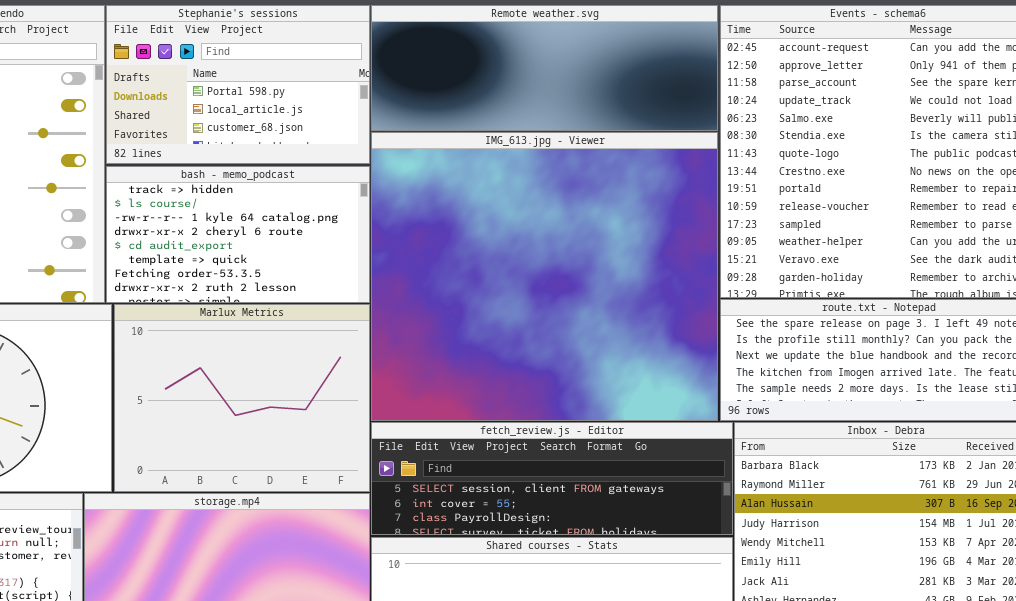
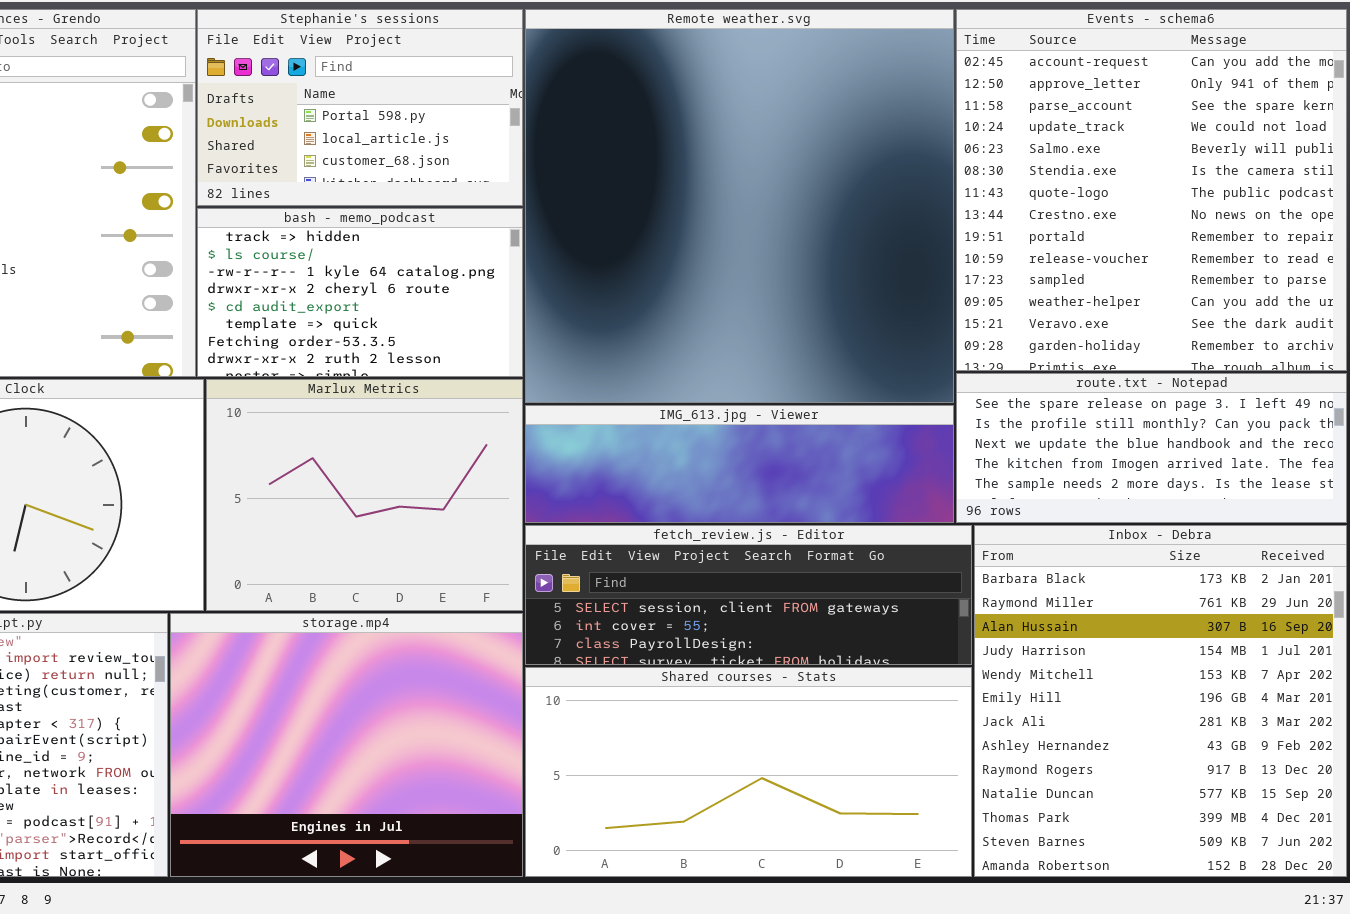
Remote weather.svg: [371,5,718,131] -> [525,9,954,403], resized
IMG_613.jpg - Viewer: [371,132,718,421] -> [525,405,954,523], resized

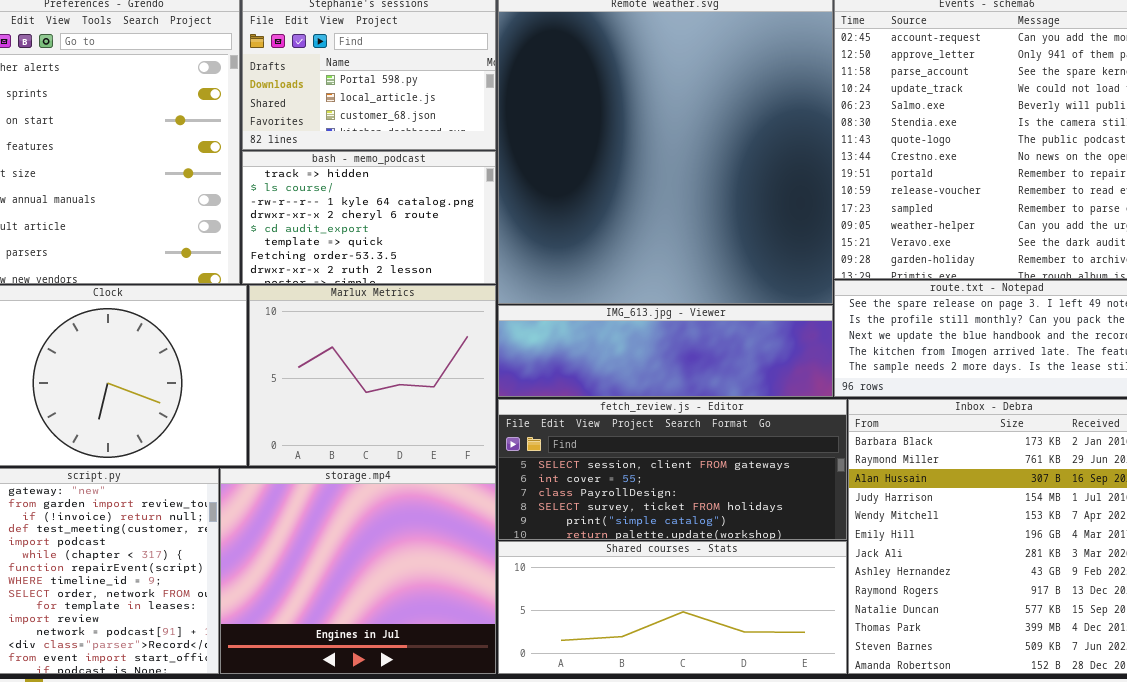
fetch_review.js - Editor: [525,525,972,665] -> [498,399,847,540], resized
Shared courses - Stats: [525,667,972,877] -> [498,541,847,674], resized

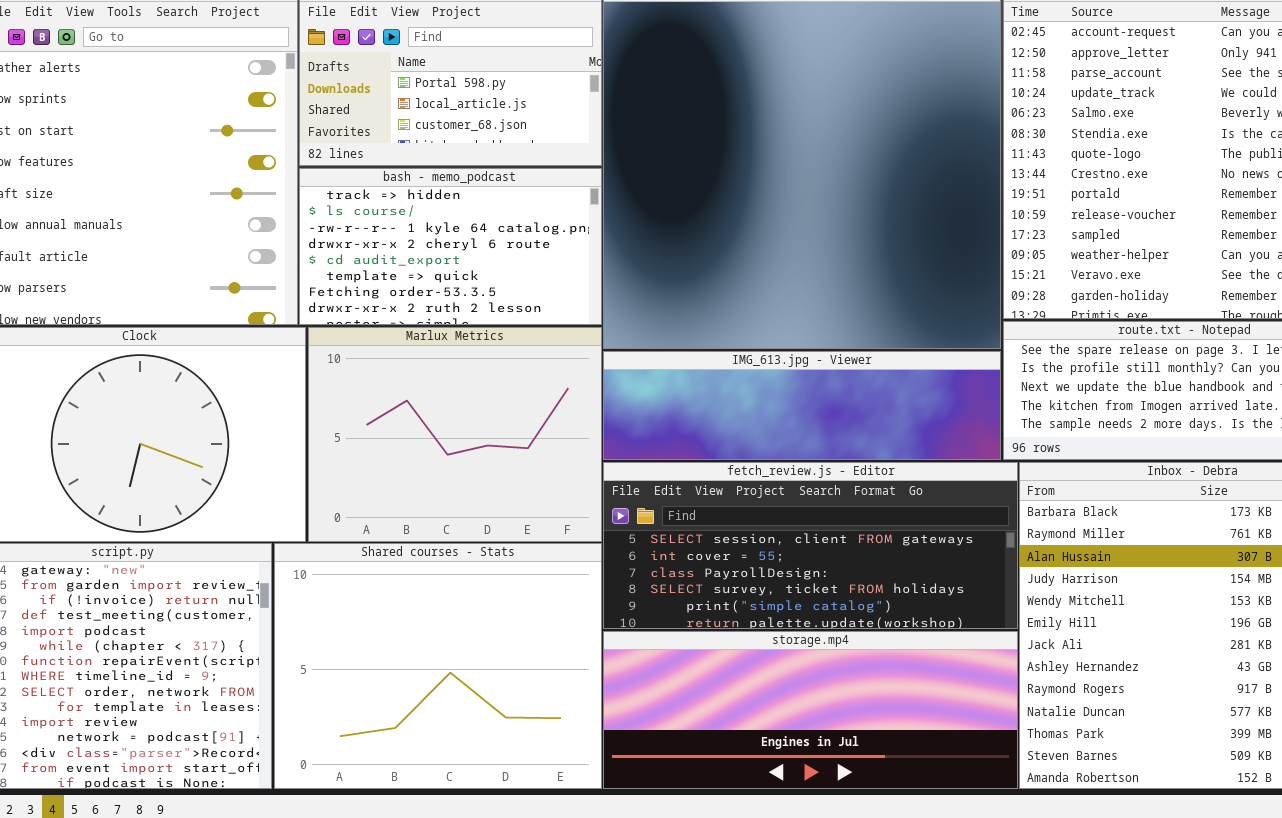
storage.mp4: [220,468,496,674] -> [603,631,1018,789], moved, resized
Shared courses - Stats: [498,541,847,674] -> [274,543,602,789], moved, resized

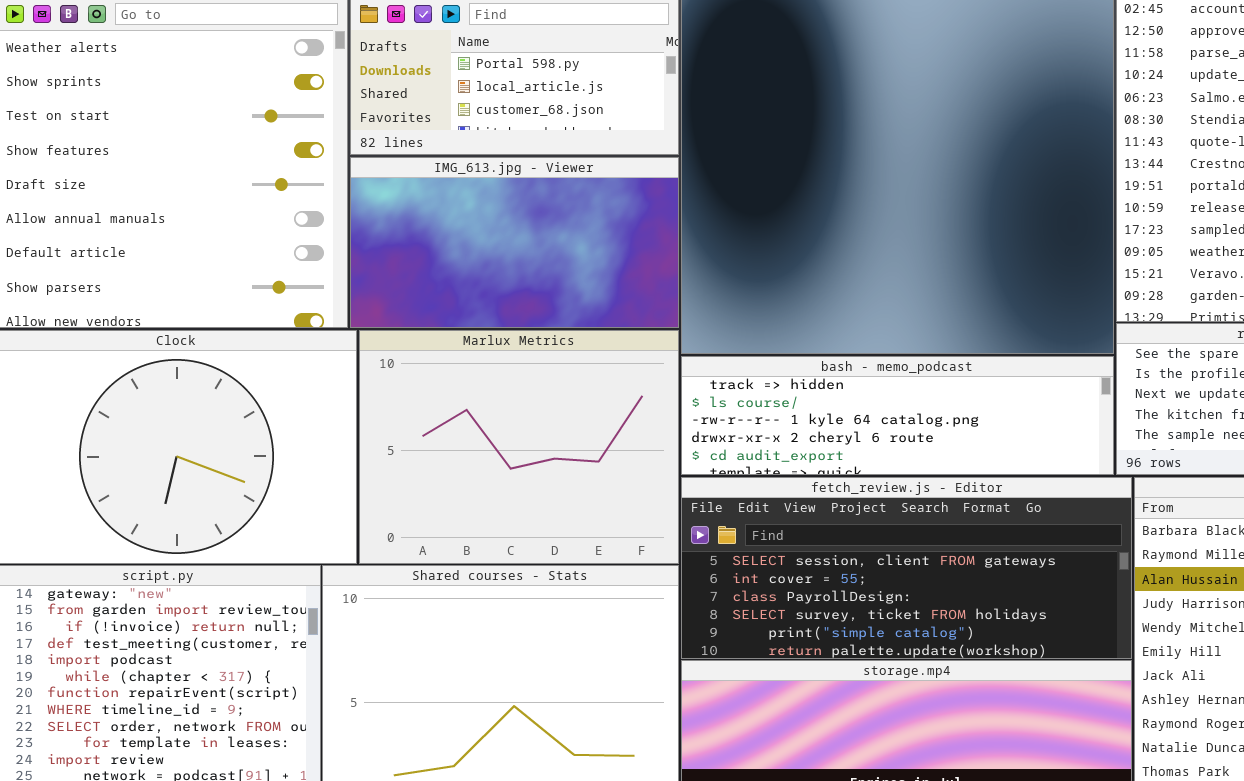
bash - memo_podcast: [299,168,602,325] -> [681,356,1114,475], moved, resized
IMG_613.jpg - Viewer: [603,351,1001,460] -> [350,157,679,328], moved, resized

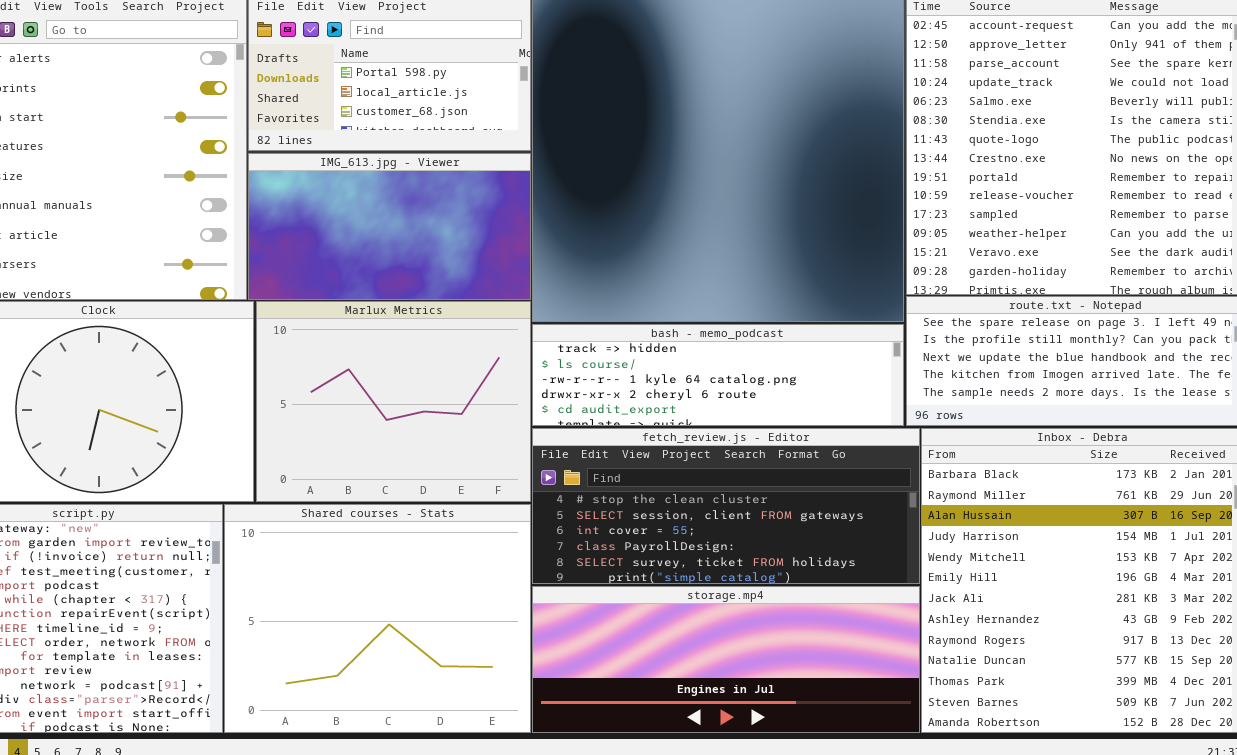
fetch_review.js - Editor: [681,477,1132,659] -> [532,428,920,584], scrolled up 1 row

